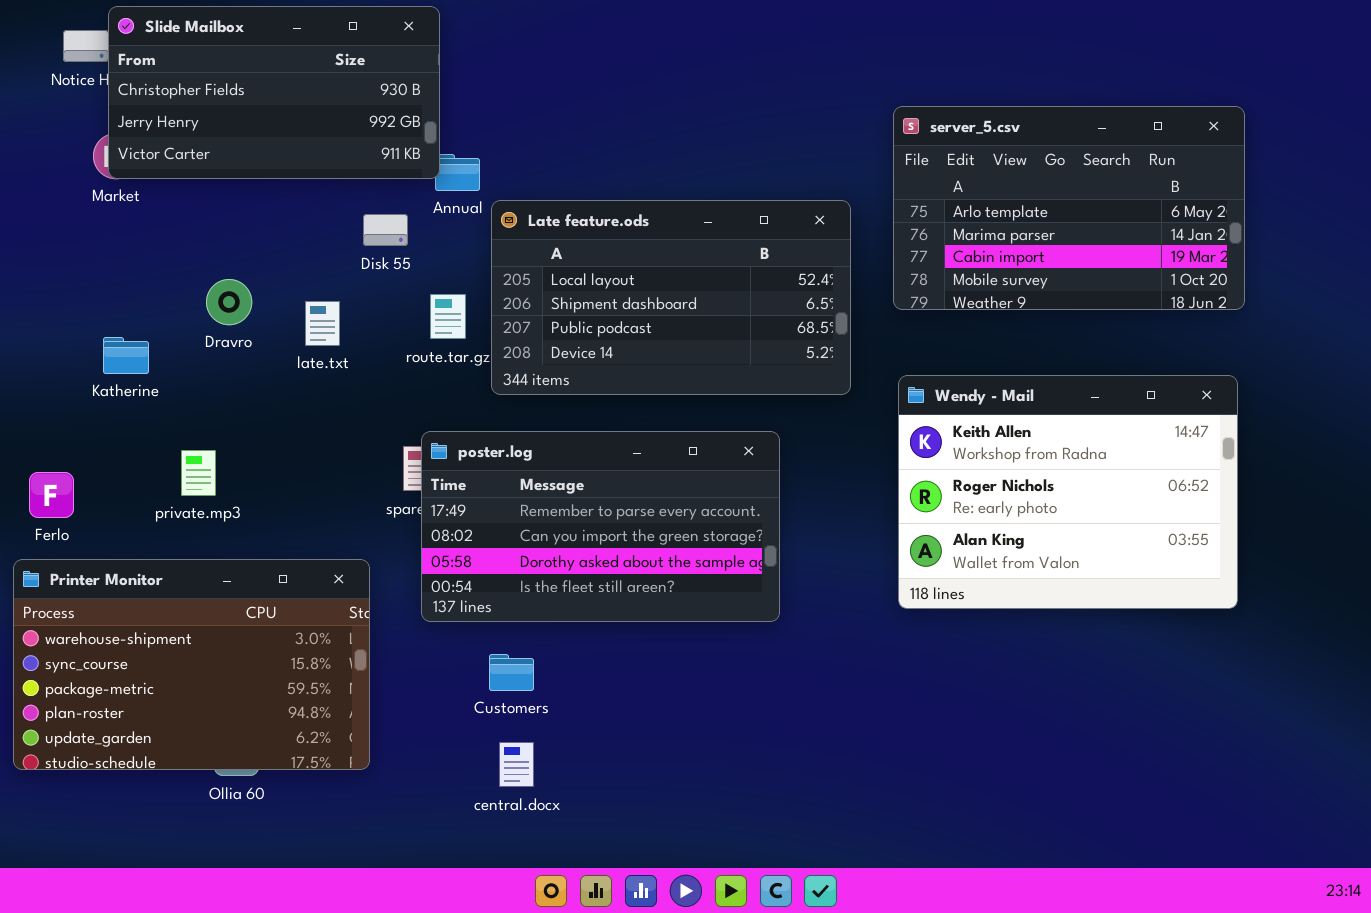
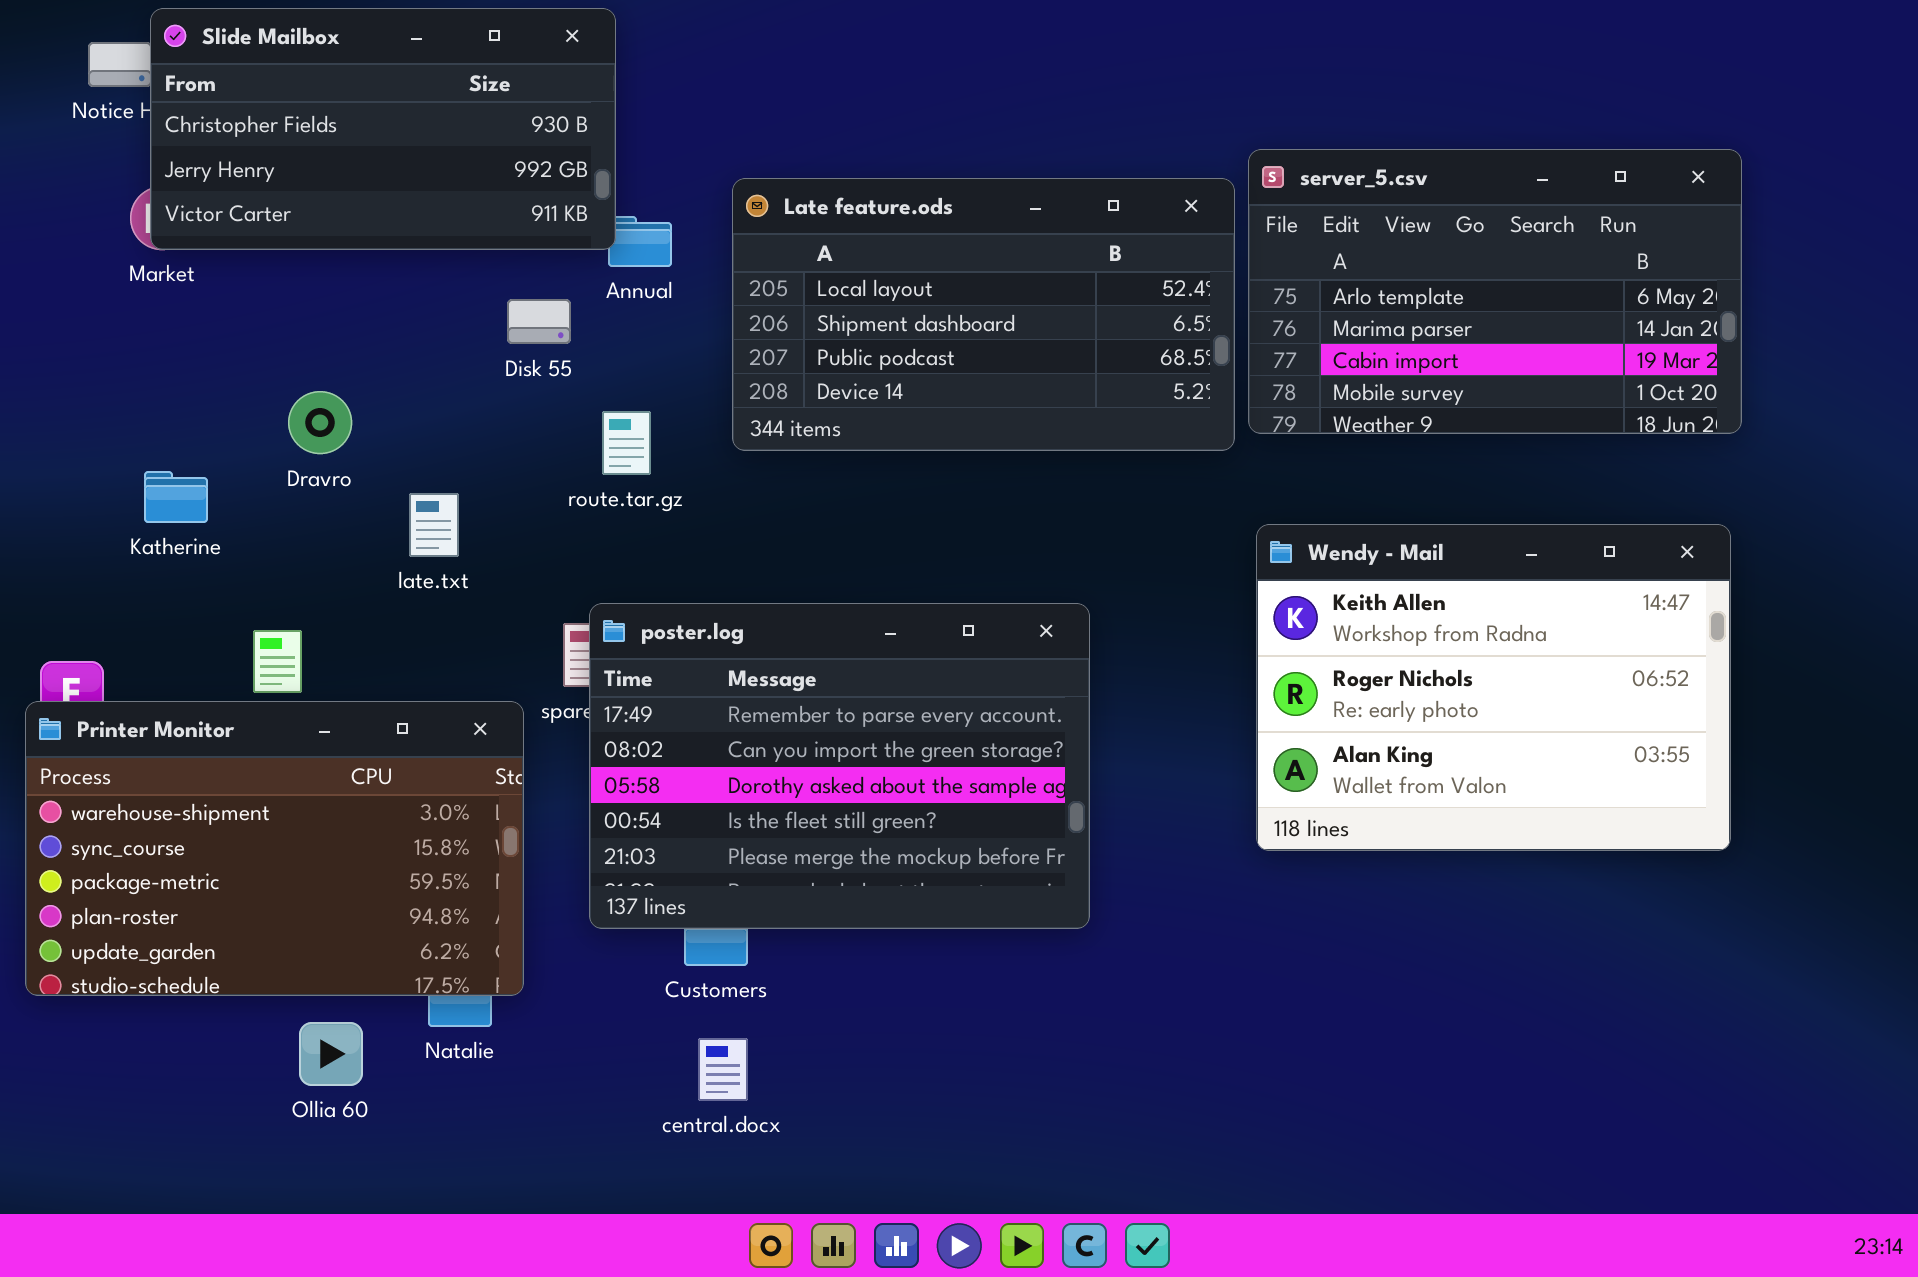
Late feature.ods: [491,200,851,395] -> [732,178,1235,451], moved
late.txt: [305,301,340,346] -> [409,493,459,557], moved
poster.log: [421,431,780,622] -> [589,603,1090,929], resized
Printer Monitor: [13,559,370,770] -> [25,701,524,996], moved

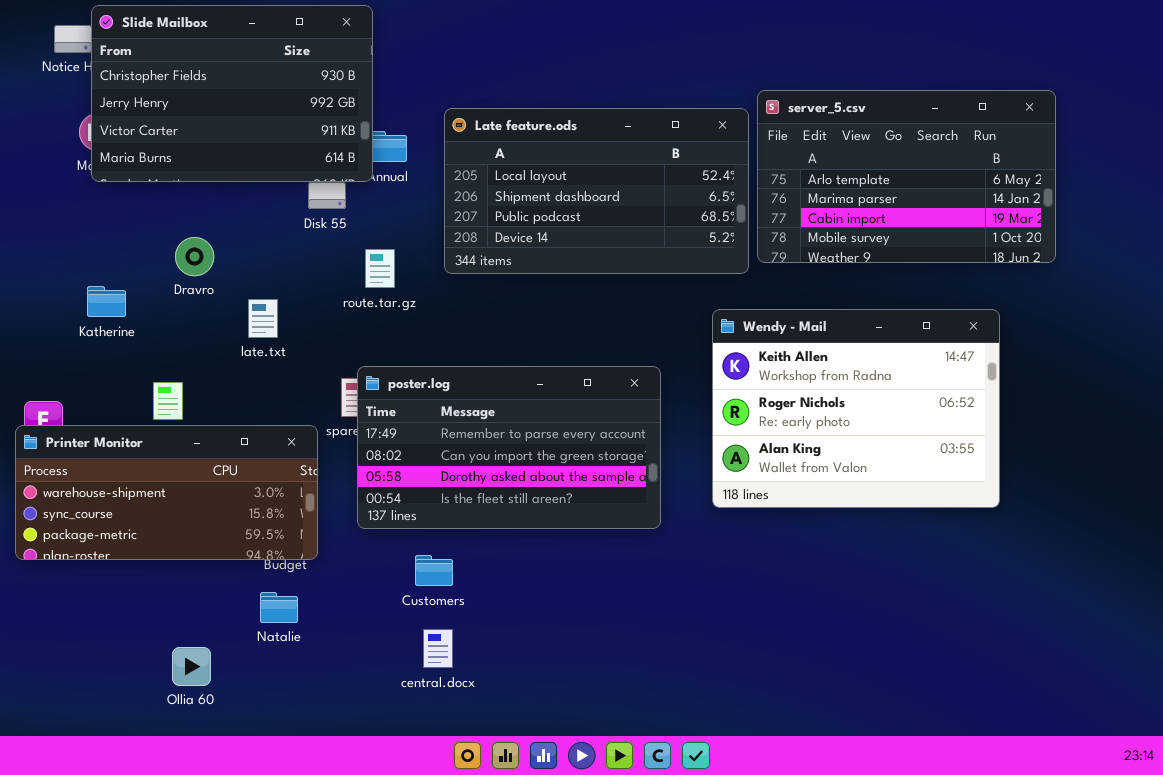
Slide Mailbox: [150,8,616,250] -> [91,5,373,182], resized
Wendy - Mail: [1256,524,1731,851] -> [712,309,1000,508], moved
poster.log: [589,603,1090,929] -> [357,366,661,529], resized
Printer Monitor: [25,701,524,996] -> [15,425,318,560], resized
Ollia 60: [299,1022,363,1086] -> [172,647,211,686], moved

